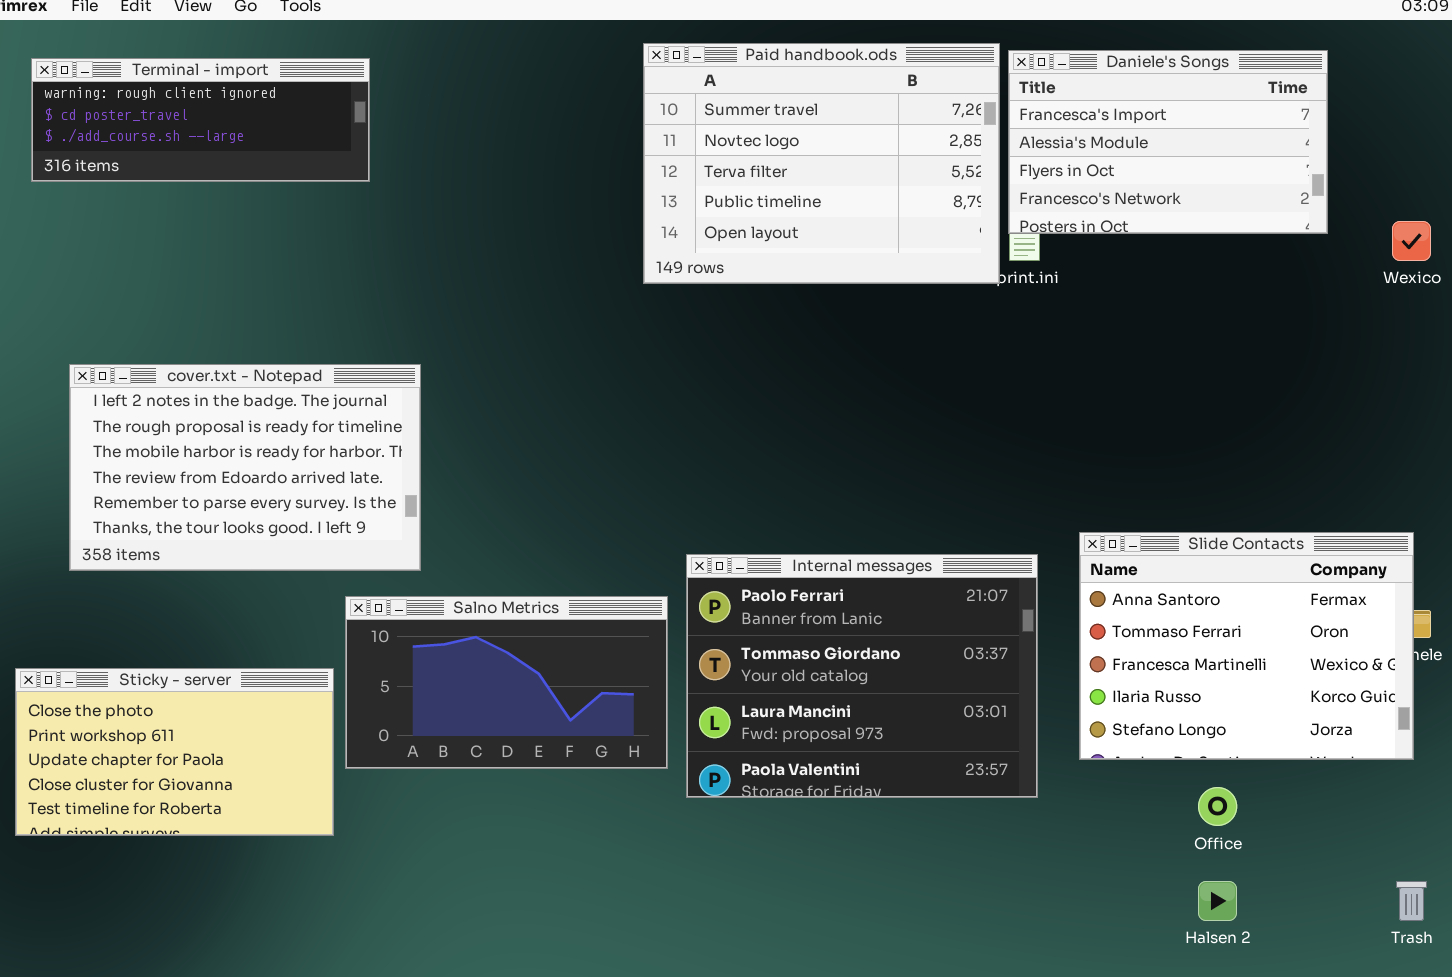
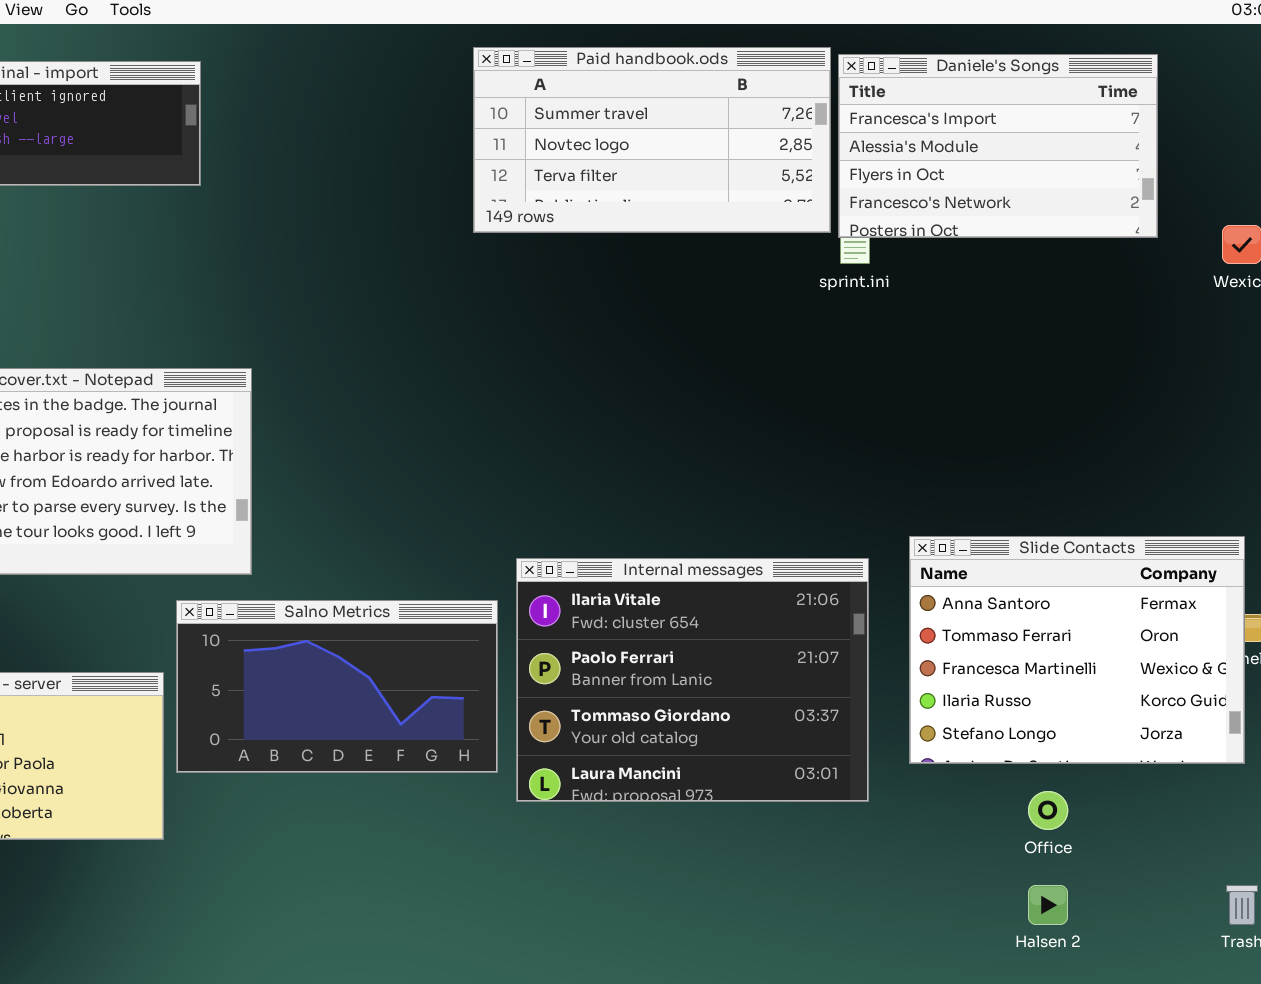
Paid handbook.ods: [643,43,1000,284] -> [473,47,831,233], resized
Internal messages: [686,554,1038,798] -> [516,558,869,802], scrolled up 1 row

